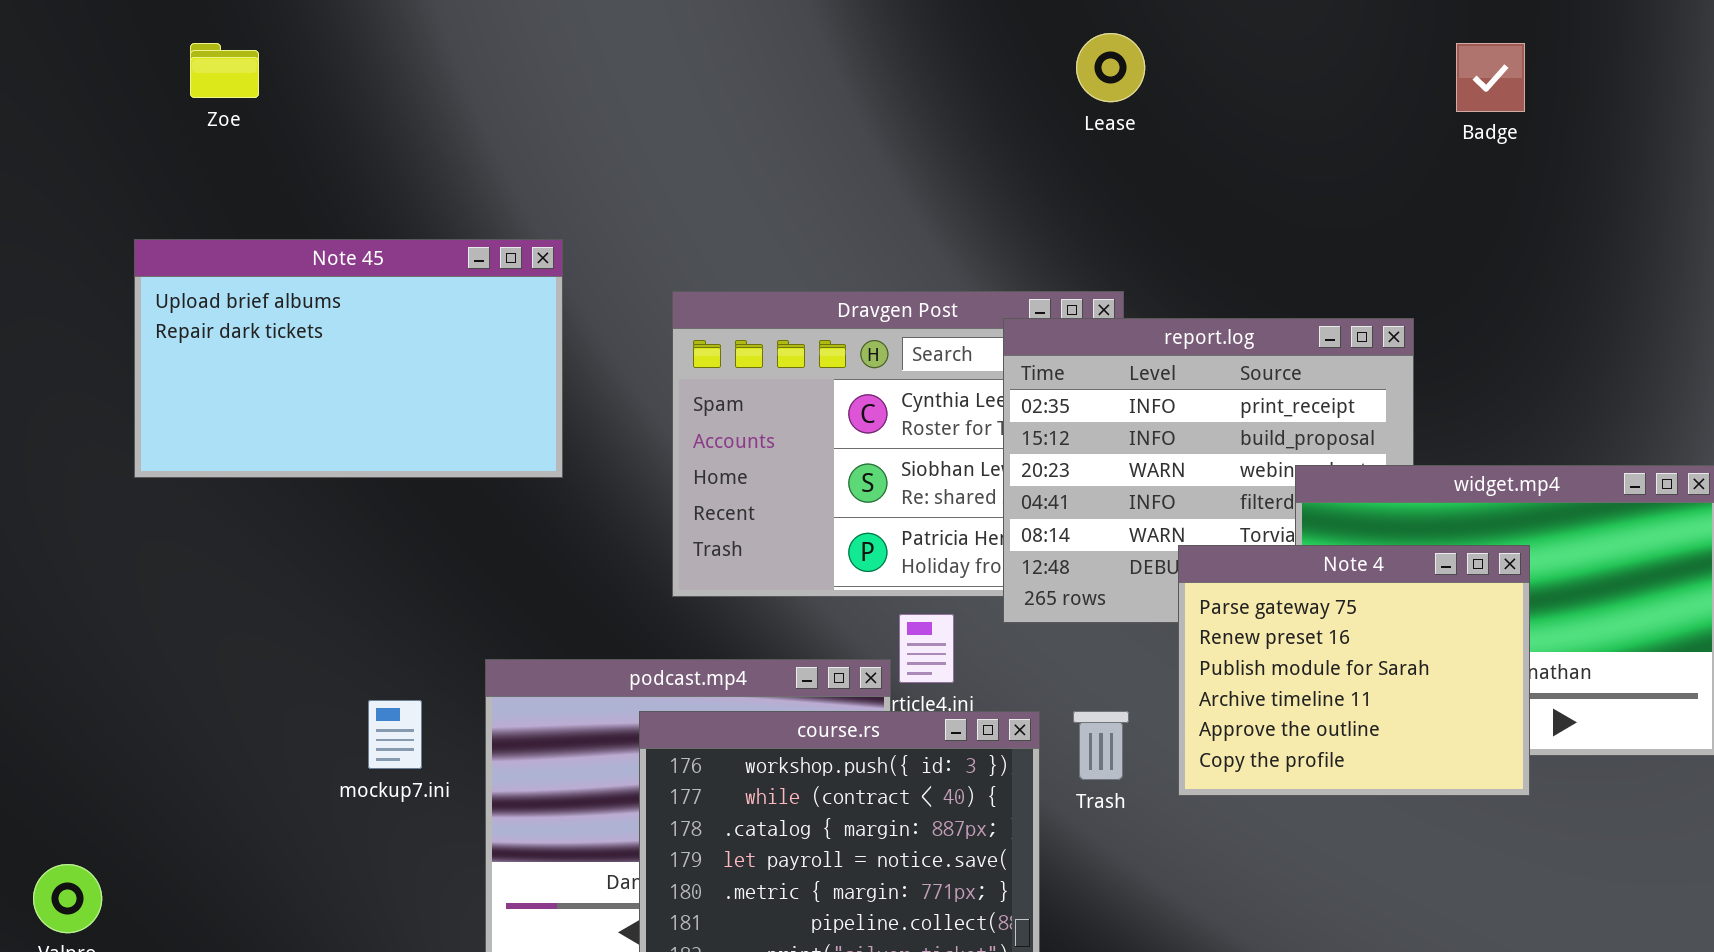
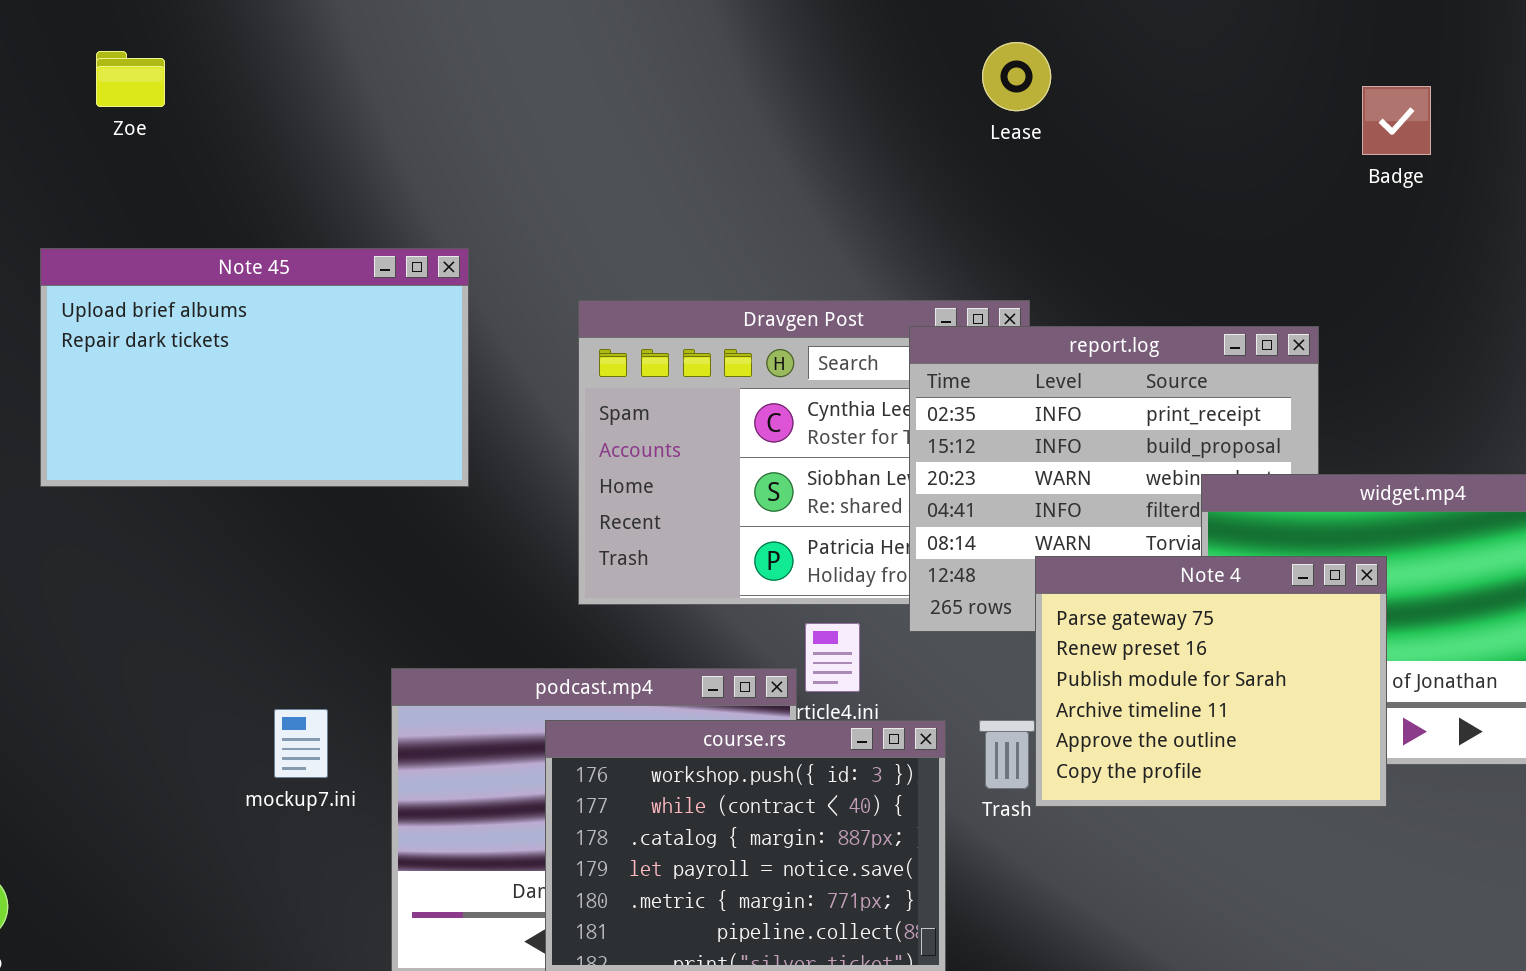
Badge: [1456,43,1525,112] -> [1362,86,1431,155], moved
Note 4: [1178,545,1530,796] -> [1035,556,1387,807], moved

